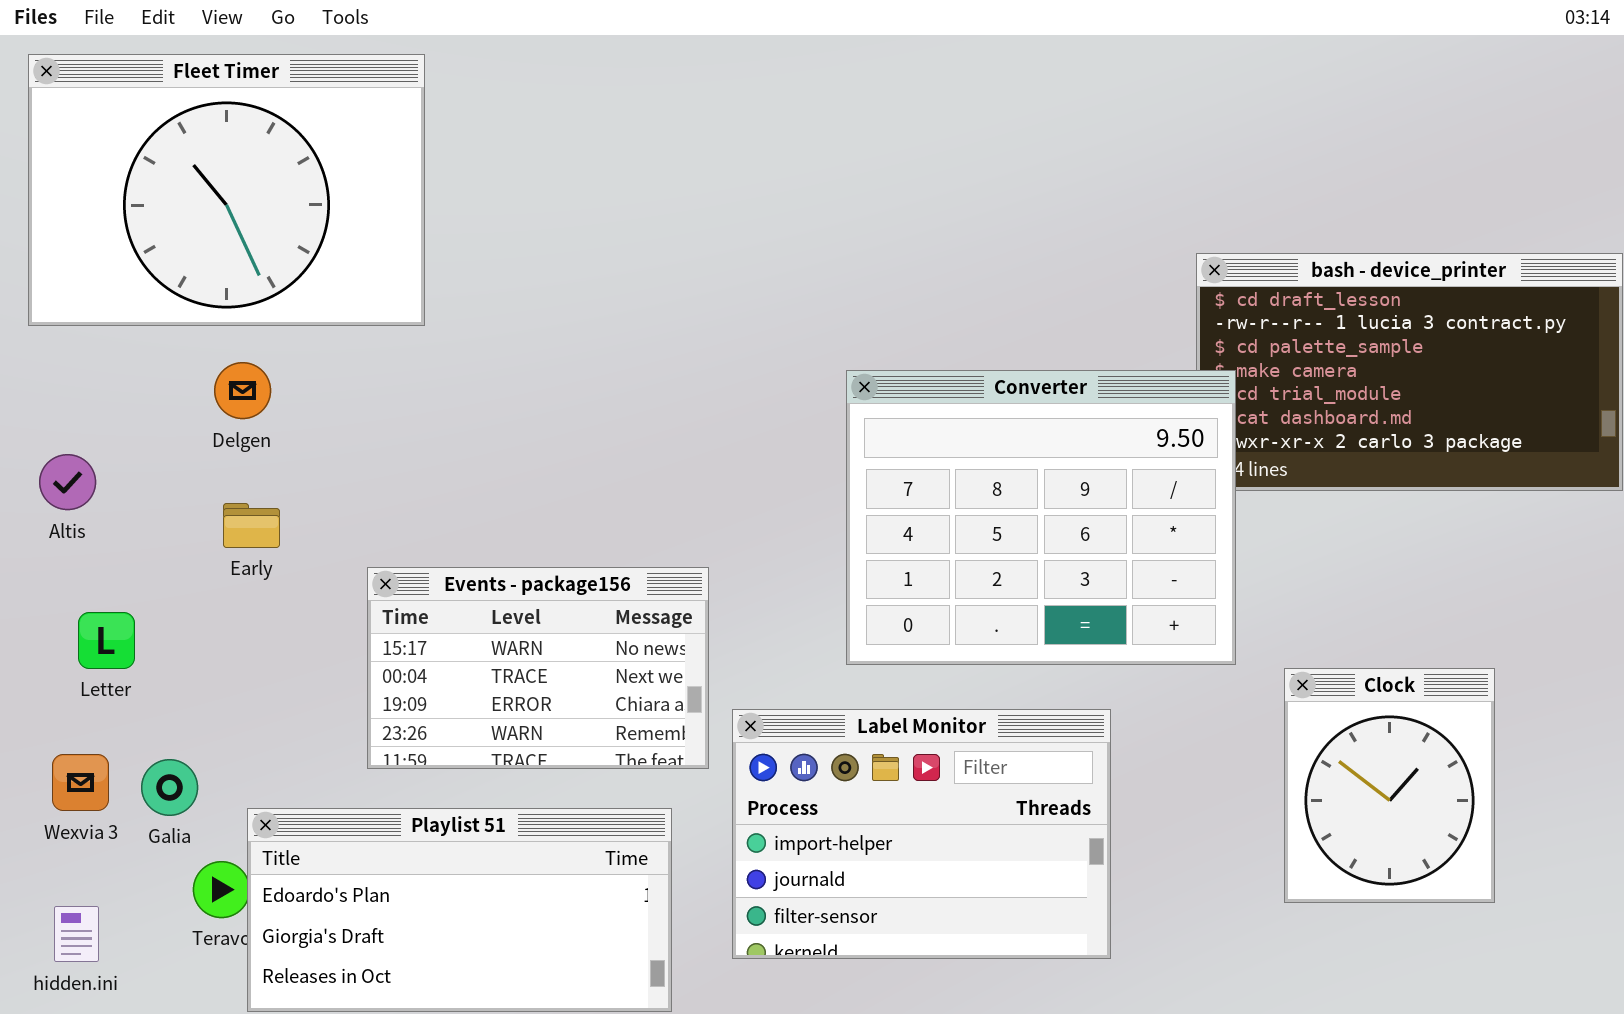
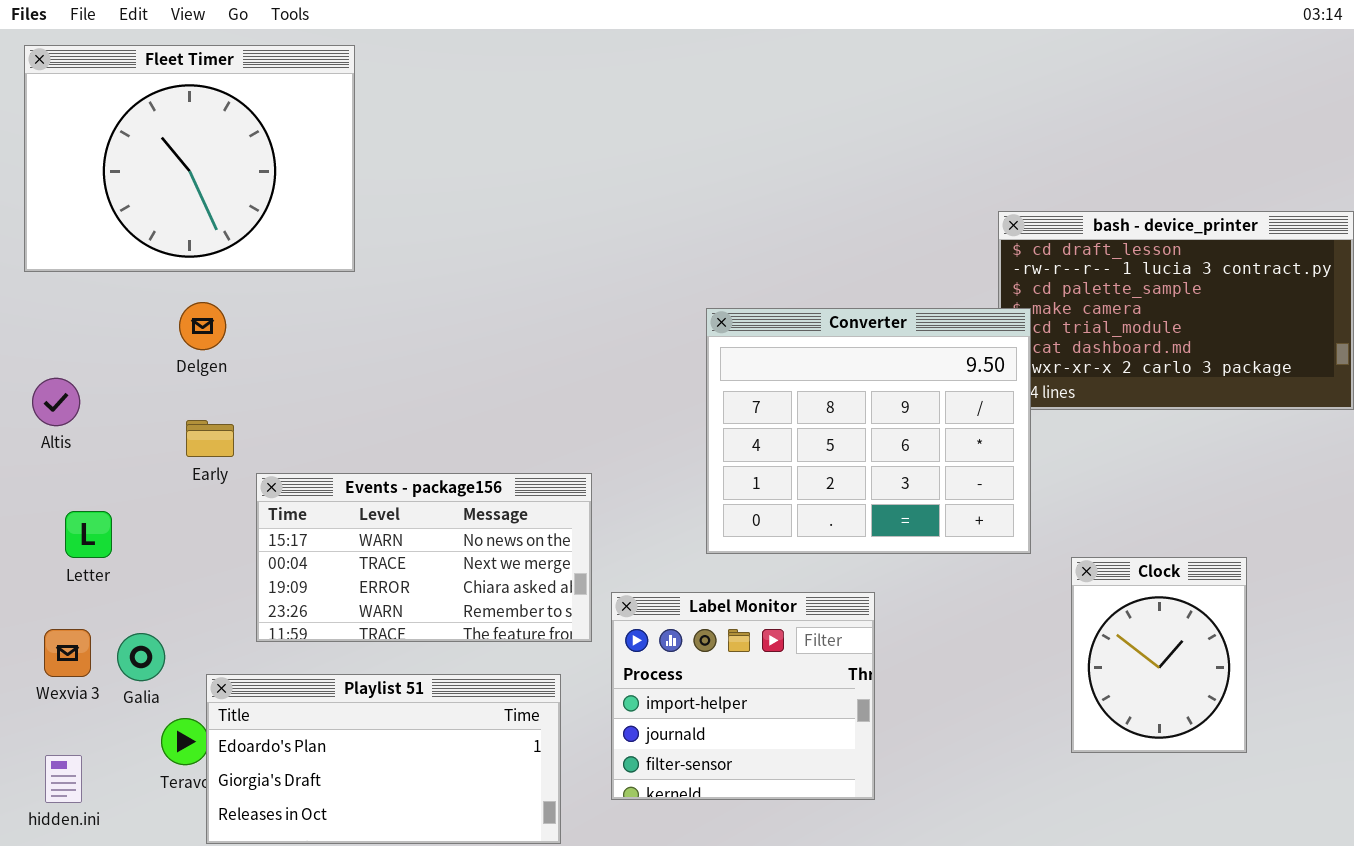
Events - package156: [367,567,709,769] -> [256,473,592,642], resized
Label Monitor: [732,709,1111,959] -> [611,592,875,800], resized

